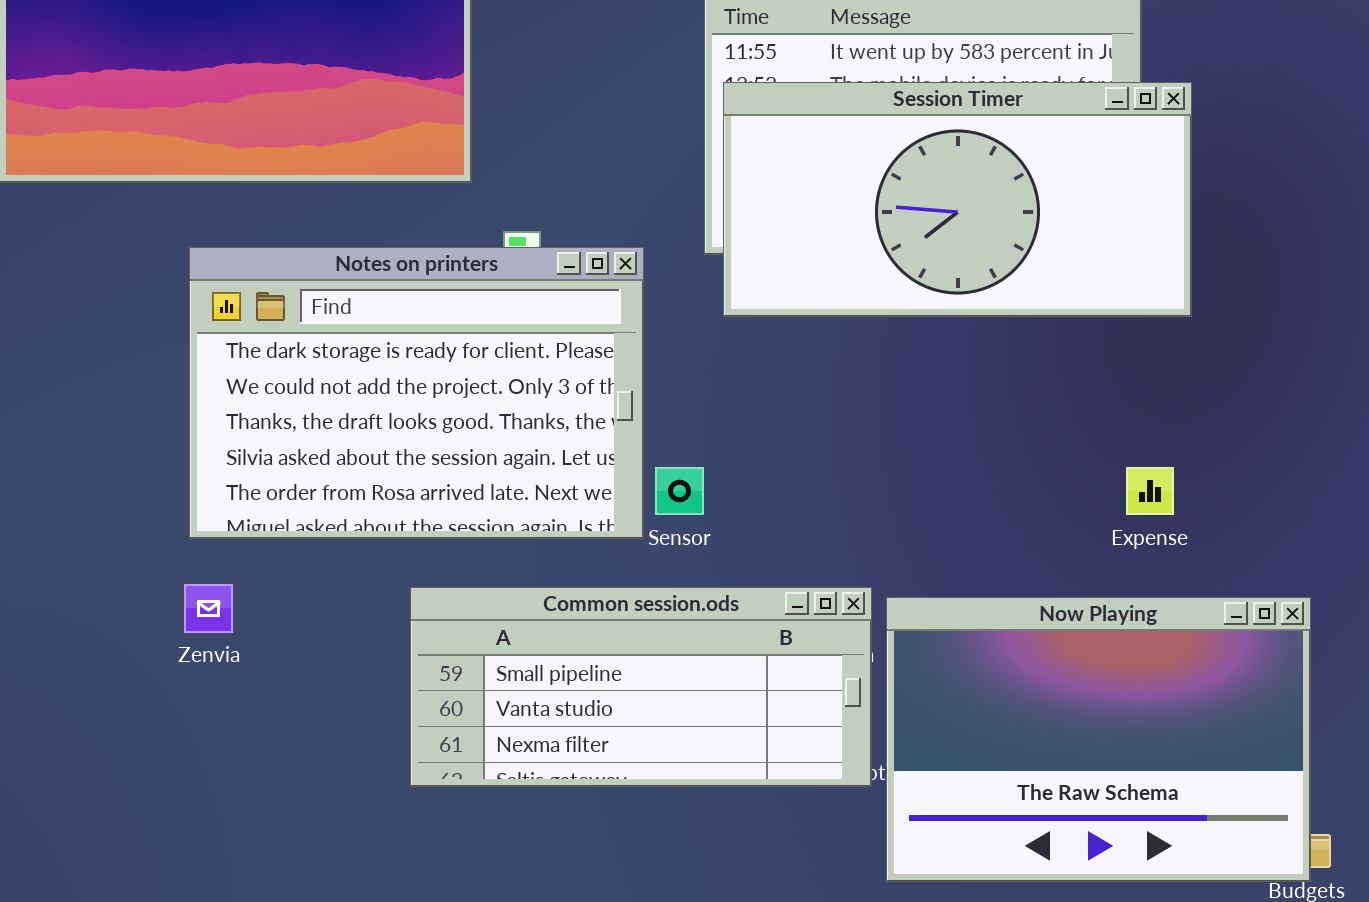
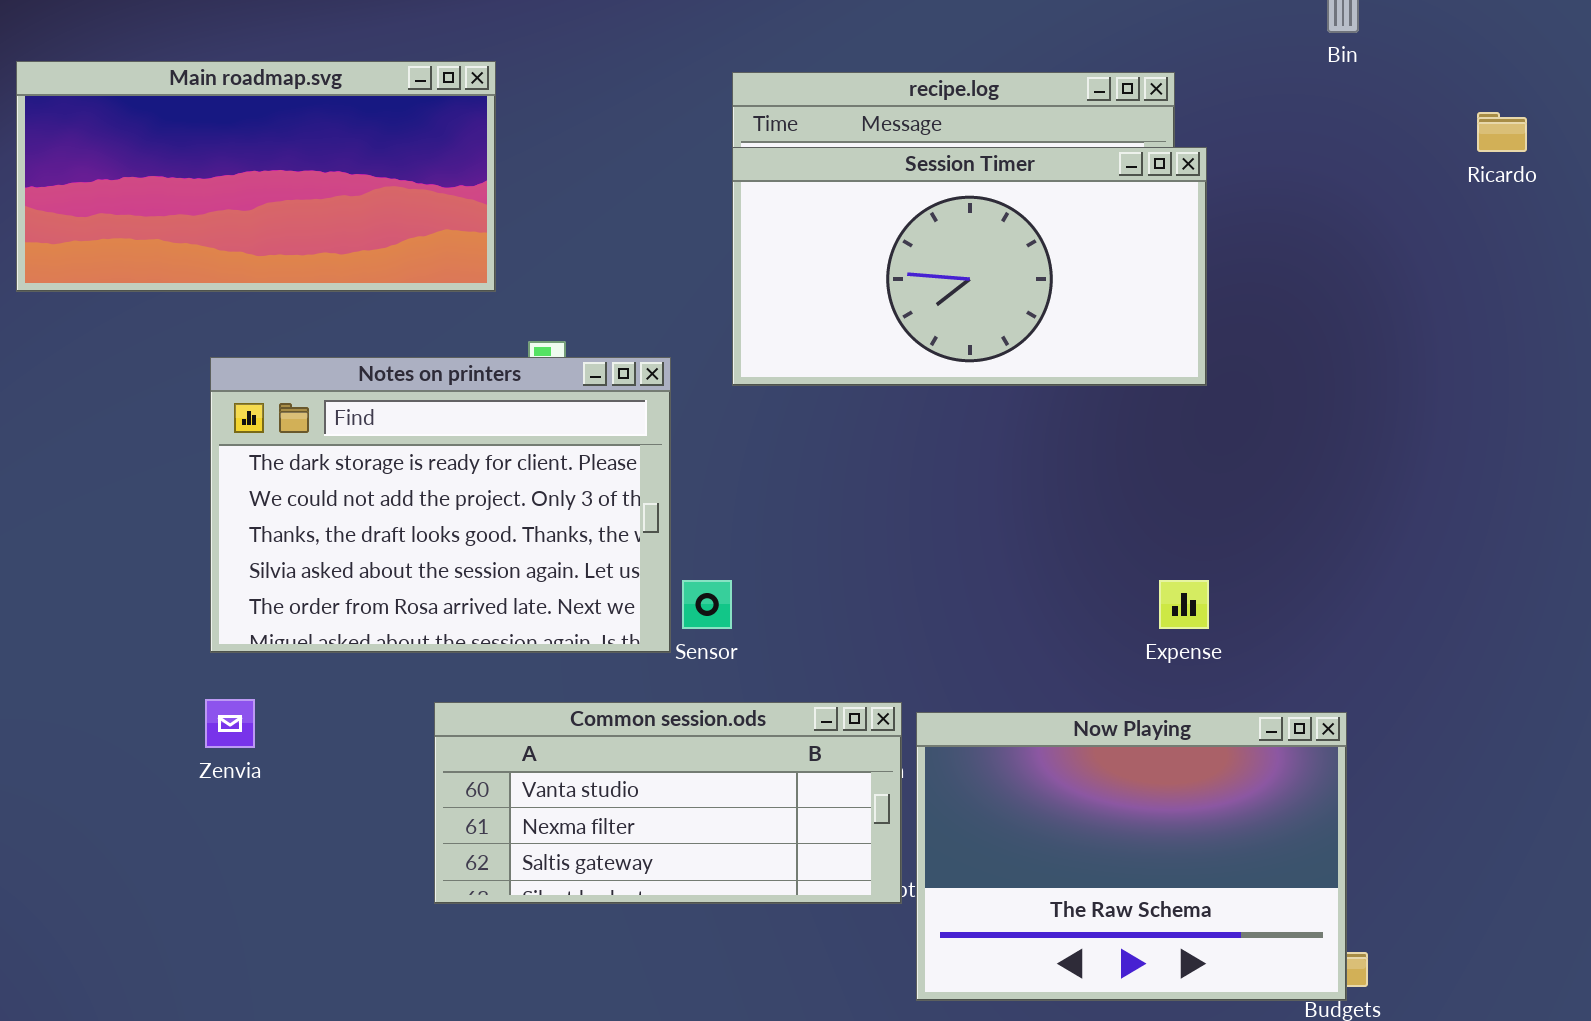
Session Timer: [723,82,1192,317] -> [732,147,1207,386], moved
Common session.ods: [410,587,872,787] -> [434,702,902,904], scrolled down 1 row

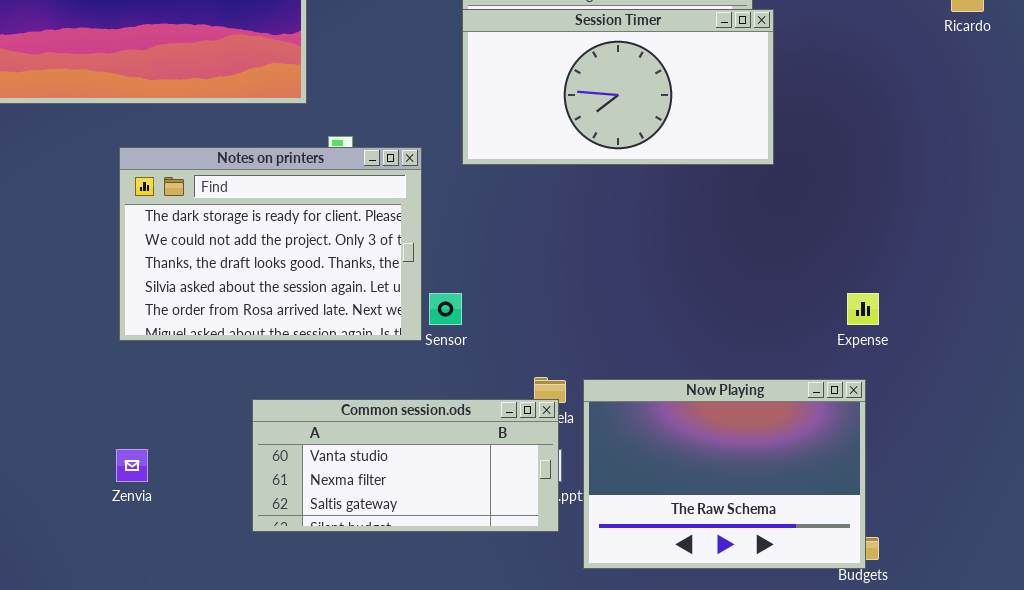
Expense: [1159,580,1209,629] -> [847,293,879,325], moved
Zenvia: [205,699,255,748] -> [116,449,148,482], moved
Common session.ods: [434,702,902,904] -> [252,399,559,532], moved

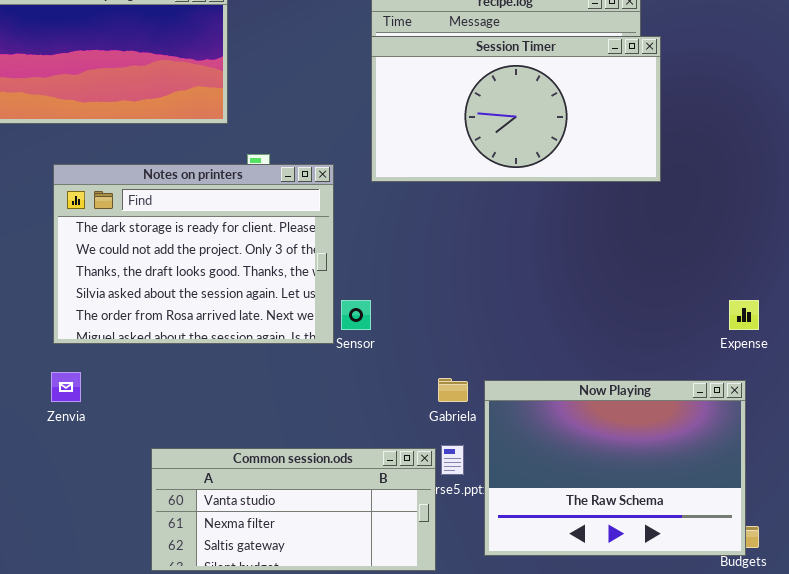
Common session.ods: [252,399,559,532] -> [151,448,436,571], moved
Zenvia: [116,449,148,482] -> [51,372,81,402], moved

